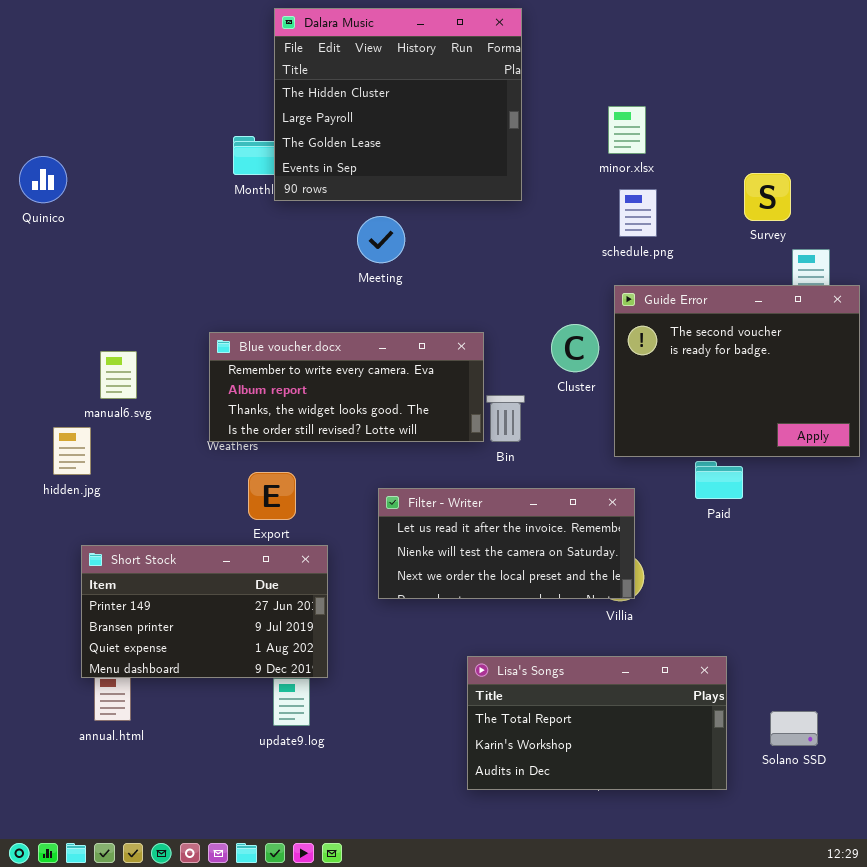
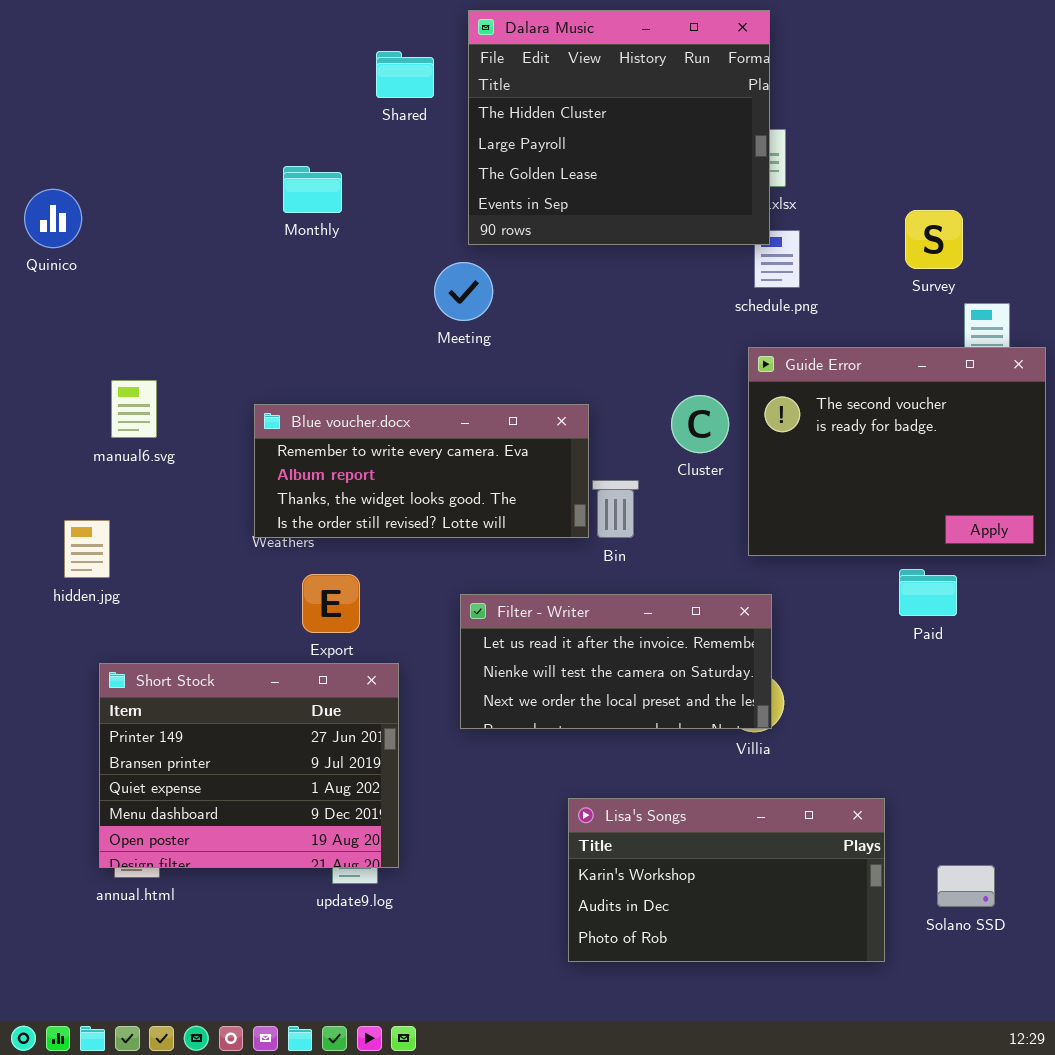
Dalara Music: [274,8,522,201] -> [468,10,770,245], moved
manual6.svg: [100,351,137,399] -> [111,380,157,438], moved
Paid: [695,461,743,499] -> [899,569,957,616], moved
Short Stock: [81,545,328,678] -> [99,663,399,868], resized
Lisa's Songs: [467,656,727,790] -> [568,798,885,962], scrolled down 1 row

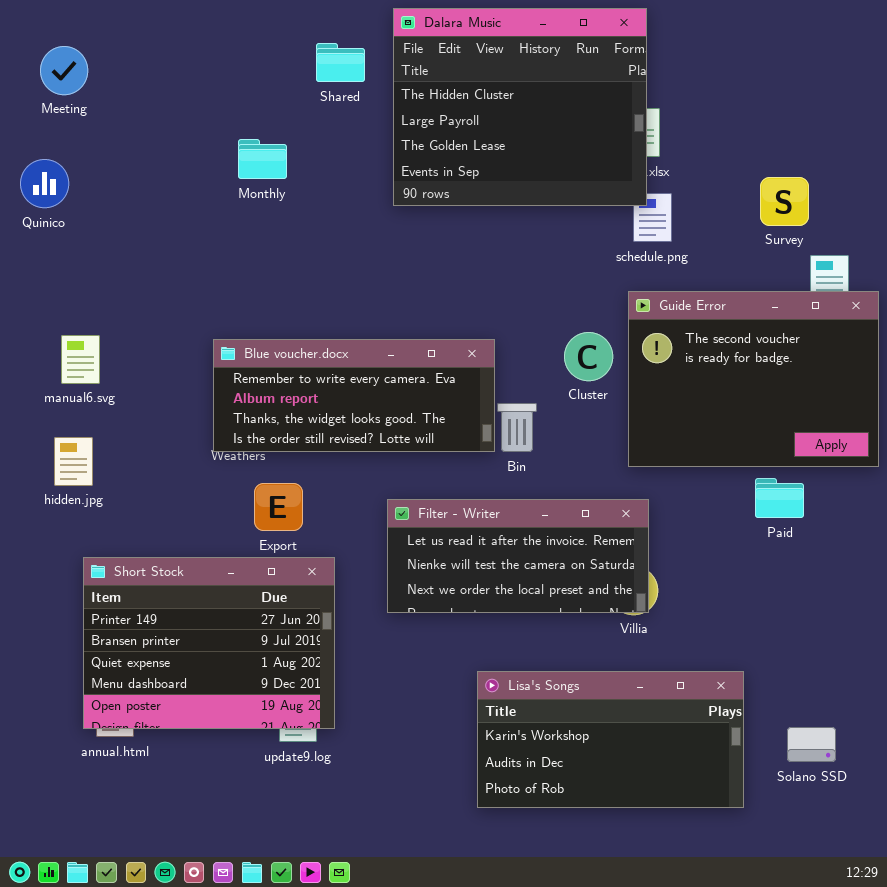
Meeting: [434,262,493,321] -> [40,46,88,95], moved
manual6.svg: [111,380,157,438] -> [61,335,100,384], moved

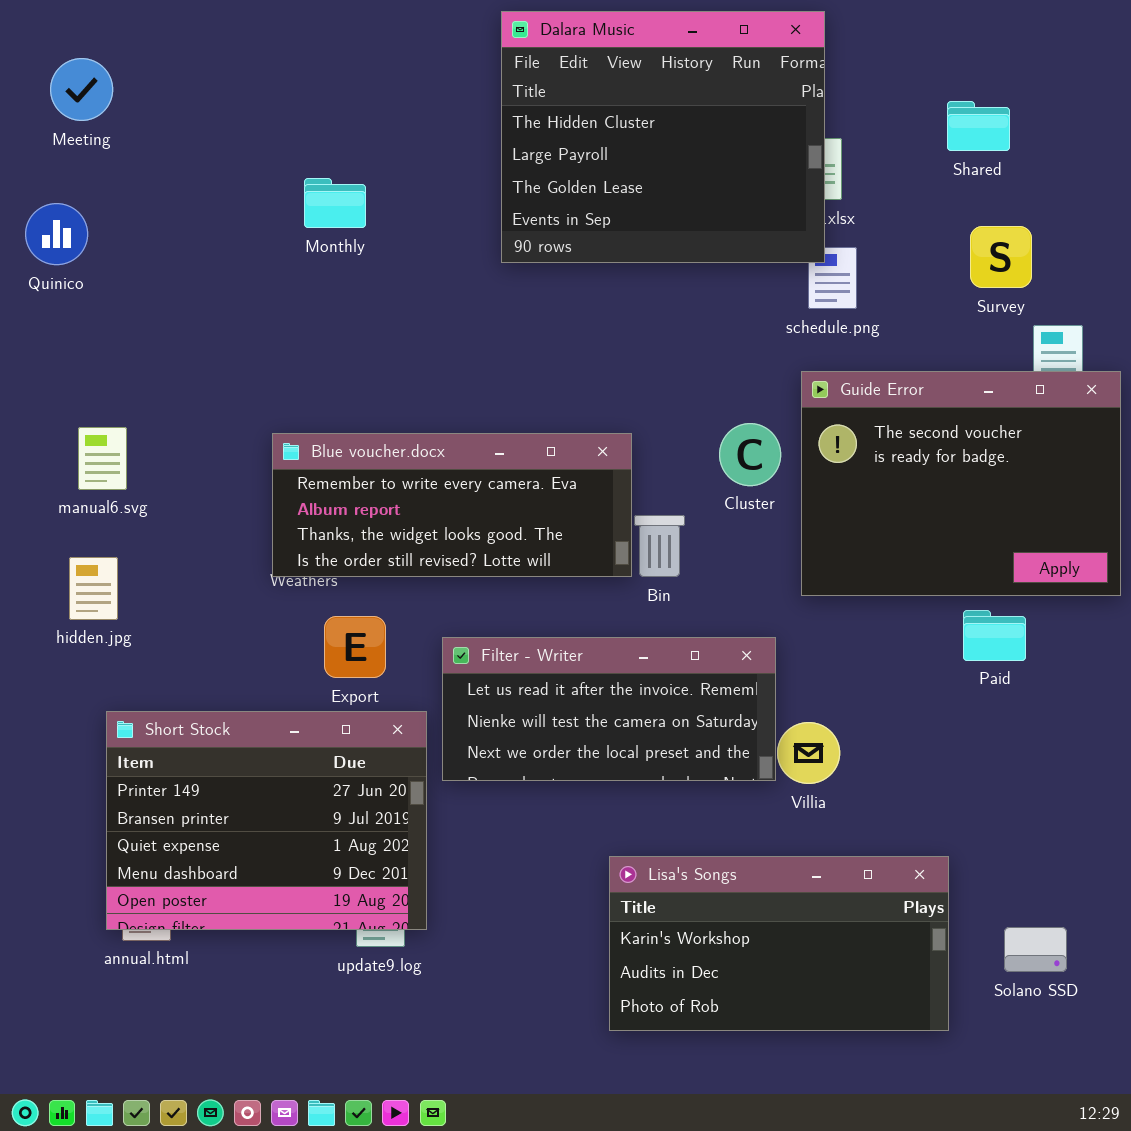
Shared: [316,43,365,82] -> [947,101,1010,151], moved
Filter - Writer: [387,499,649,613] -> [442,637,776,781], moved

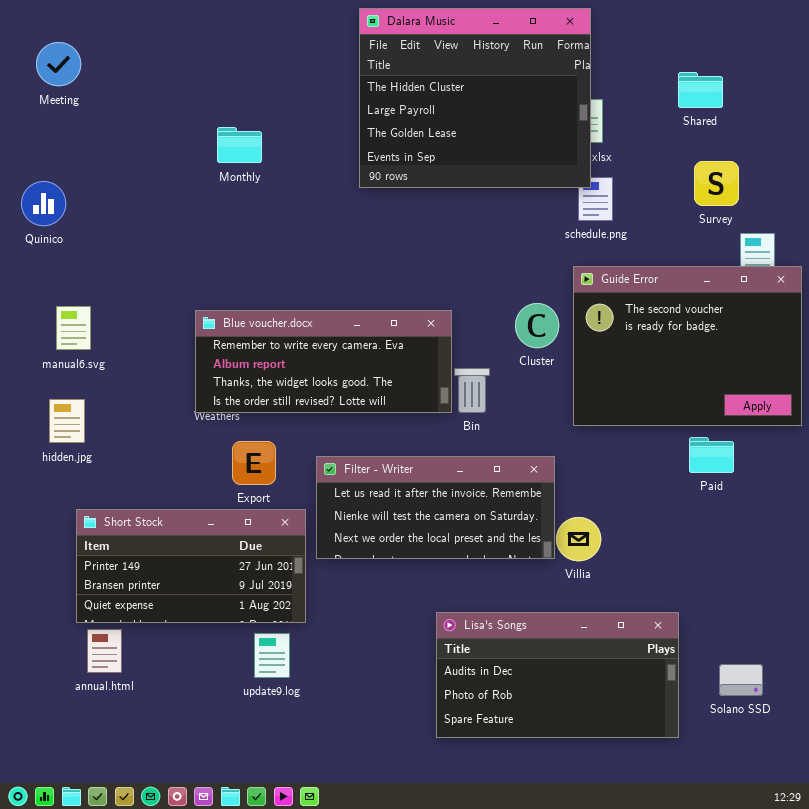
Quinico: [25,203,88,265] -> [21,181,66,226], moved
Short Stock: [106,711,427,930] -> [76,509,306,623], resized
Lisa's Songs: [609,856,949,1031] -> [436,612,679,738], scrolled down 1 row

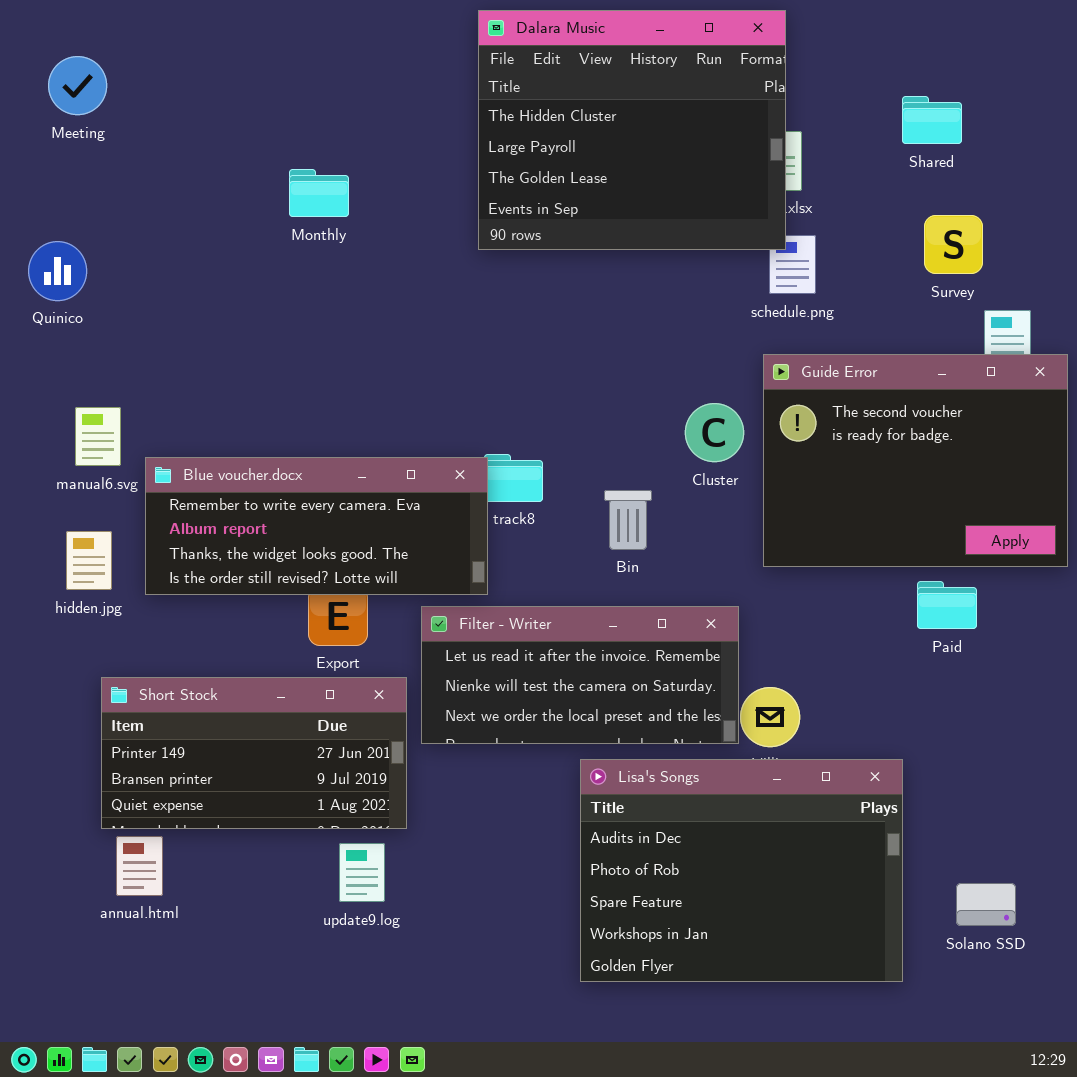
Blue voucher.docx: [195,310,452,413] -> [145,457,488,595], moved
Lisa's Songs: [436,612,679,738] -> [580,759,903,982], resized

